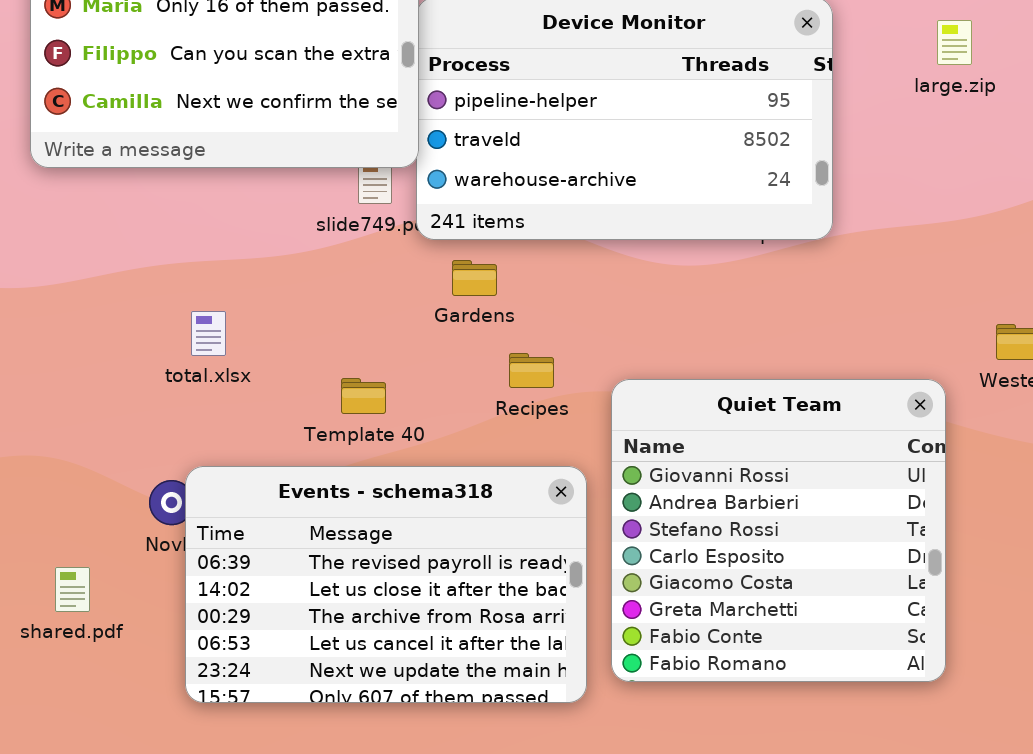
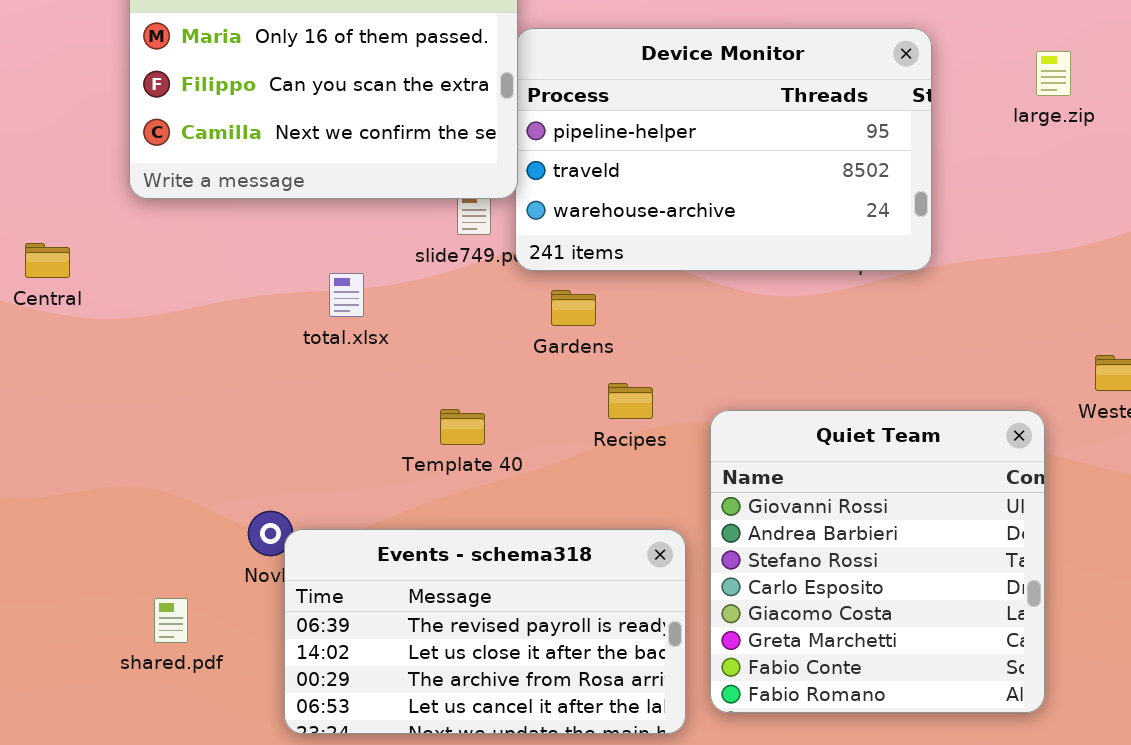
total.xlsx: [191,311,226,356] -> [329,273,364,317], moved
Events - schema318: [185,466,587,703] -> [284,529,686,734], resized

